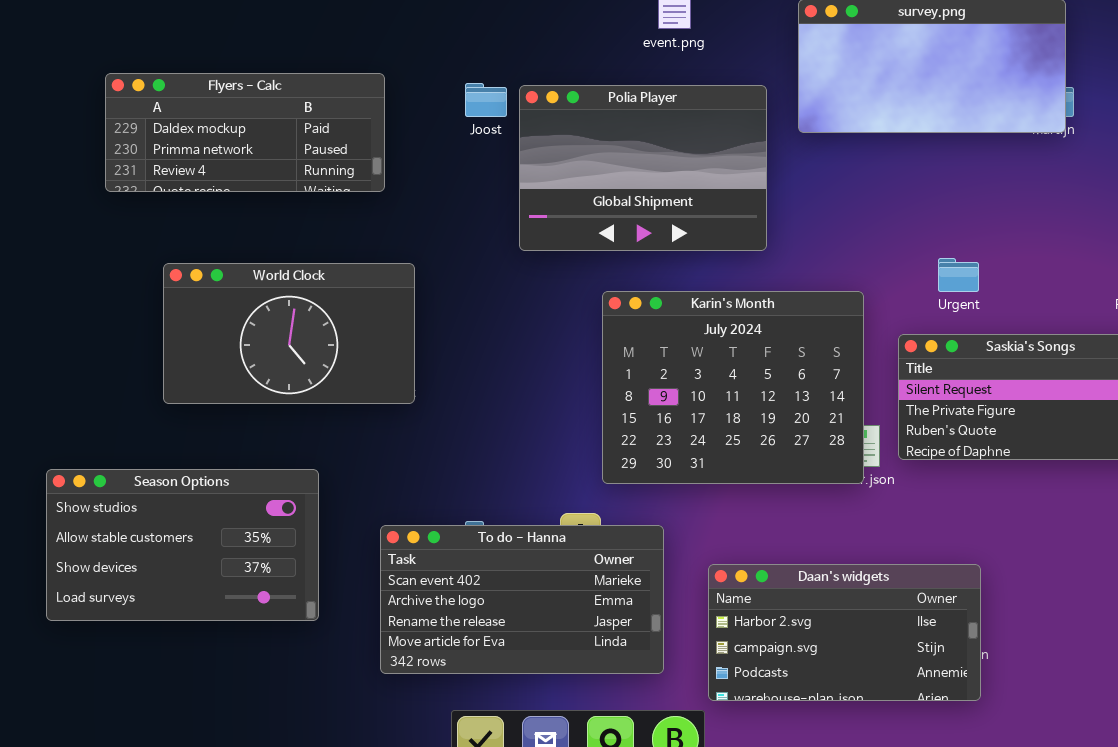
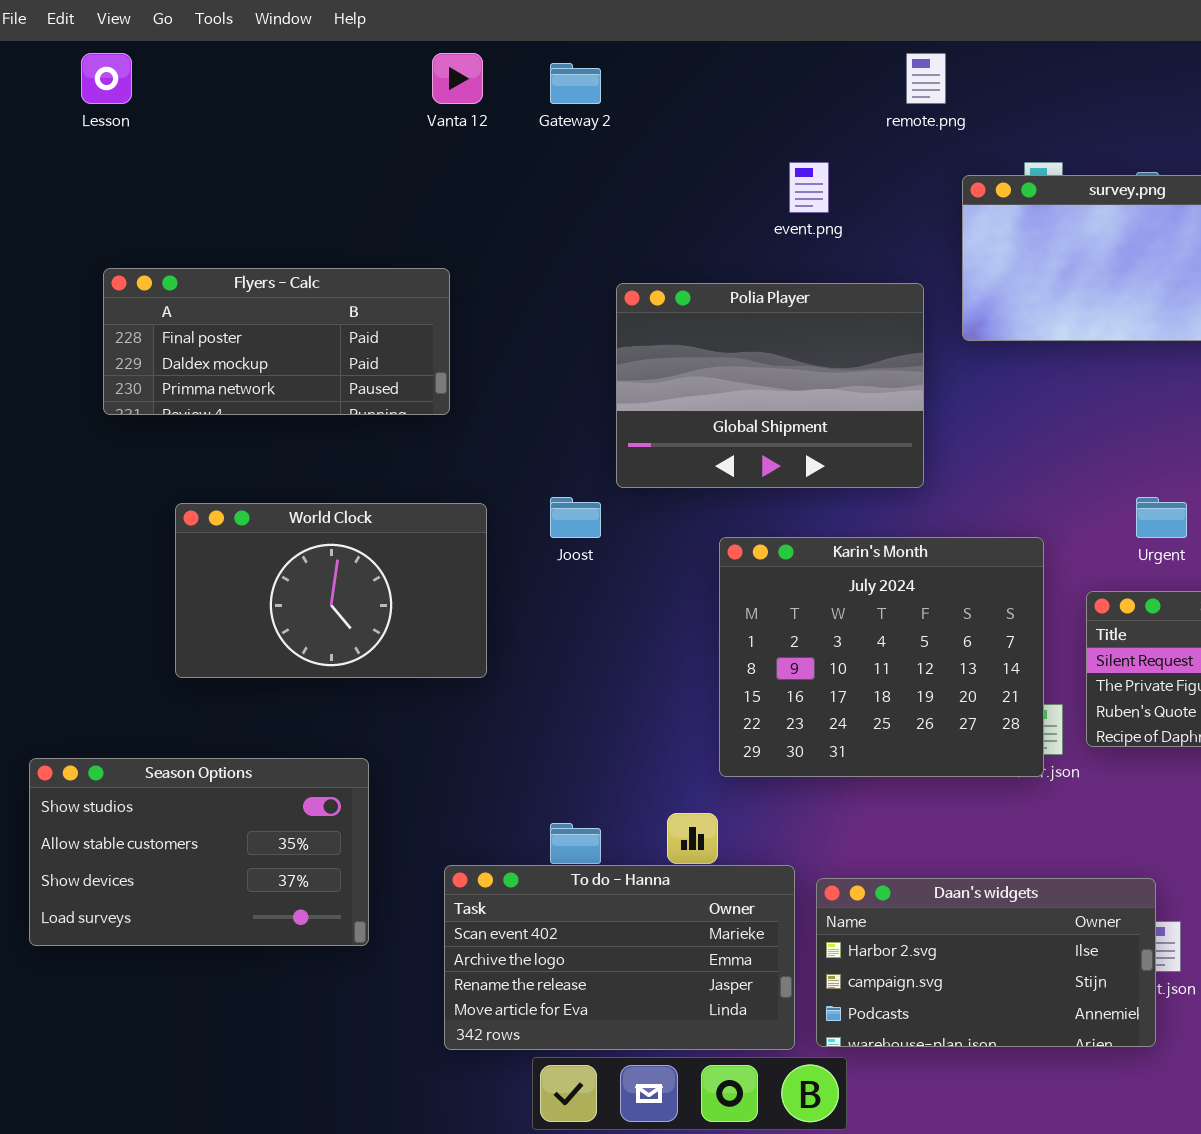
Flyers - Calc: [105,73,385,192] -> [103,268,450,415], scrolled up 1 row
Joost: [465,83,507,117] -> [550,497,601,538], moved
To do - Hanna: [380,525,664,674] -> [444,865,795,1050], moved
Daan's widgets: [708,564,981,701] -> [816,878,1156,1047], moved

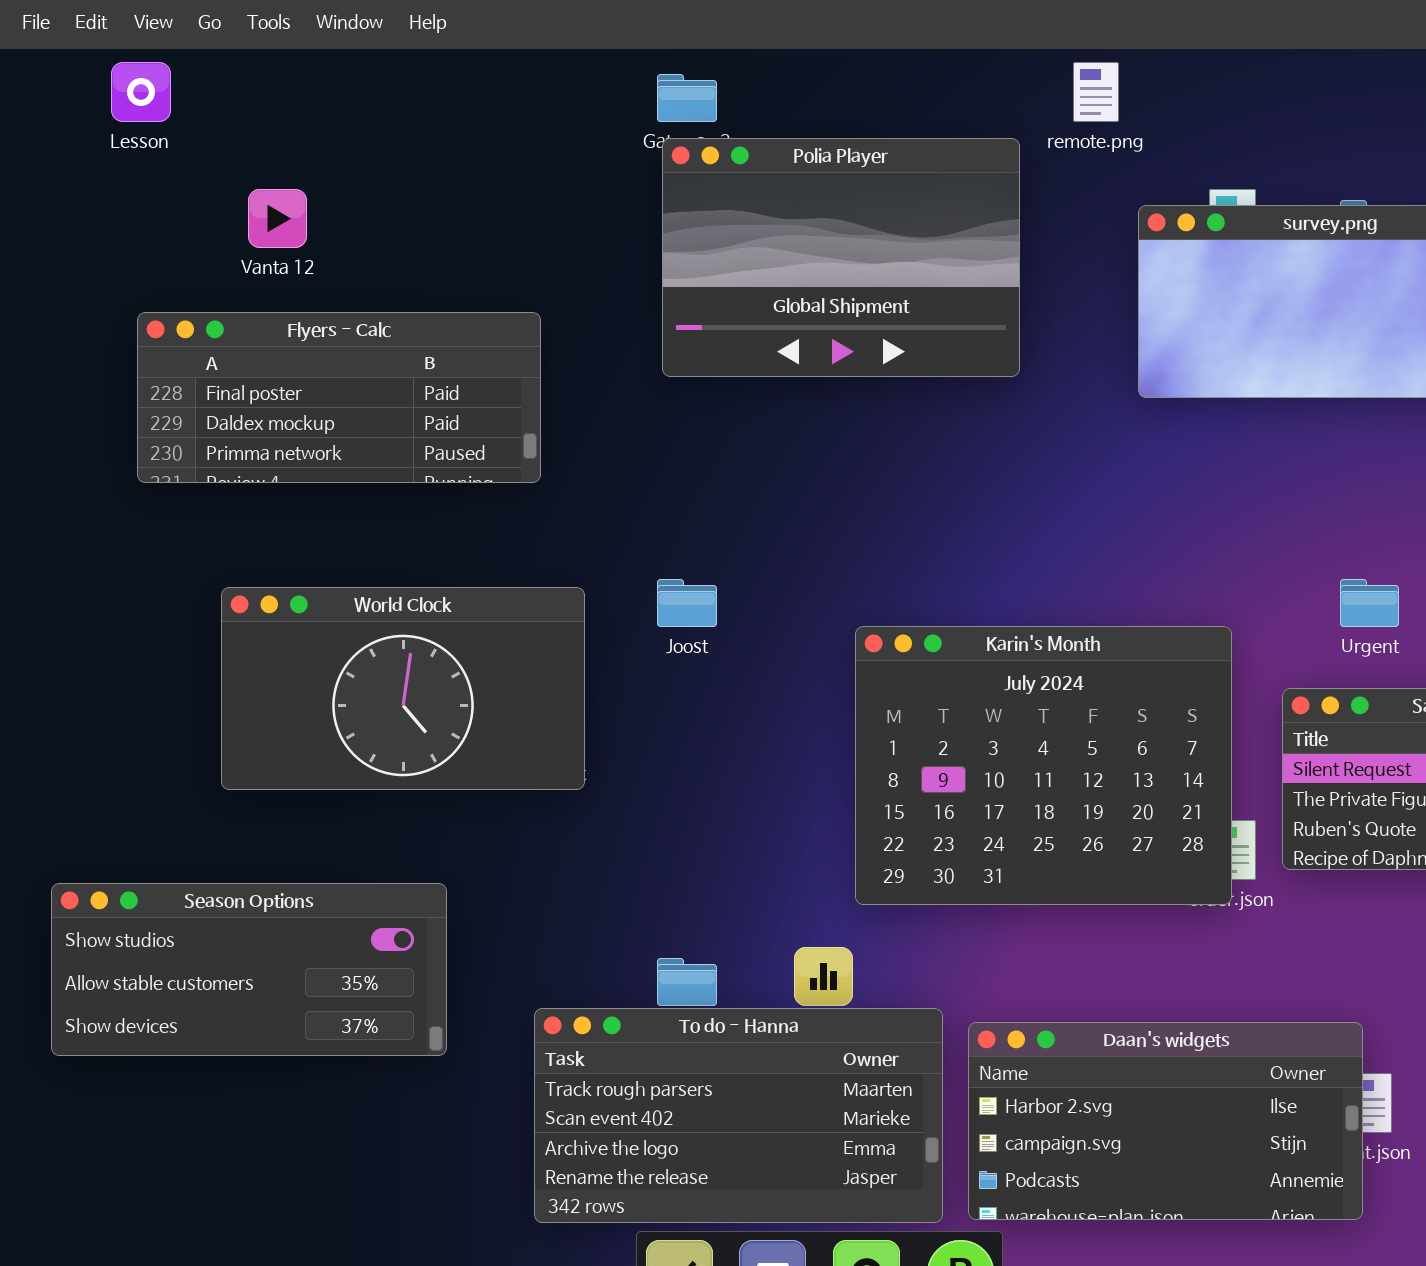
Vanta 12: [432,53,483,104] -> [248,189,307,248], moved
Polia Player: [616,283,924,488] -> [662,138,1020,377], moved
Season Options: [29,758,369,946] -> [51,883,447,1056], resized
To do - Hanna: [444,865,795,1050] -> [534,1008,943,1223], scrolled up 1 row

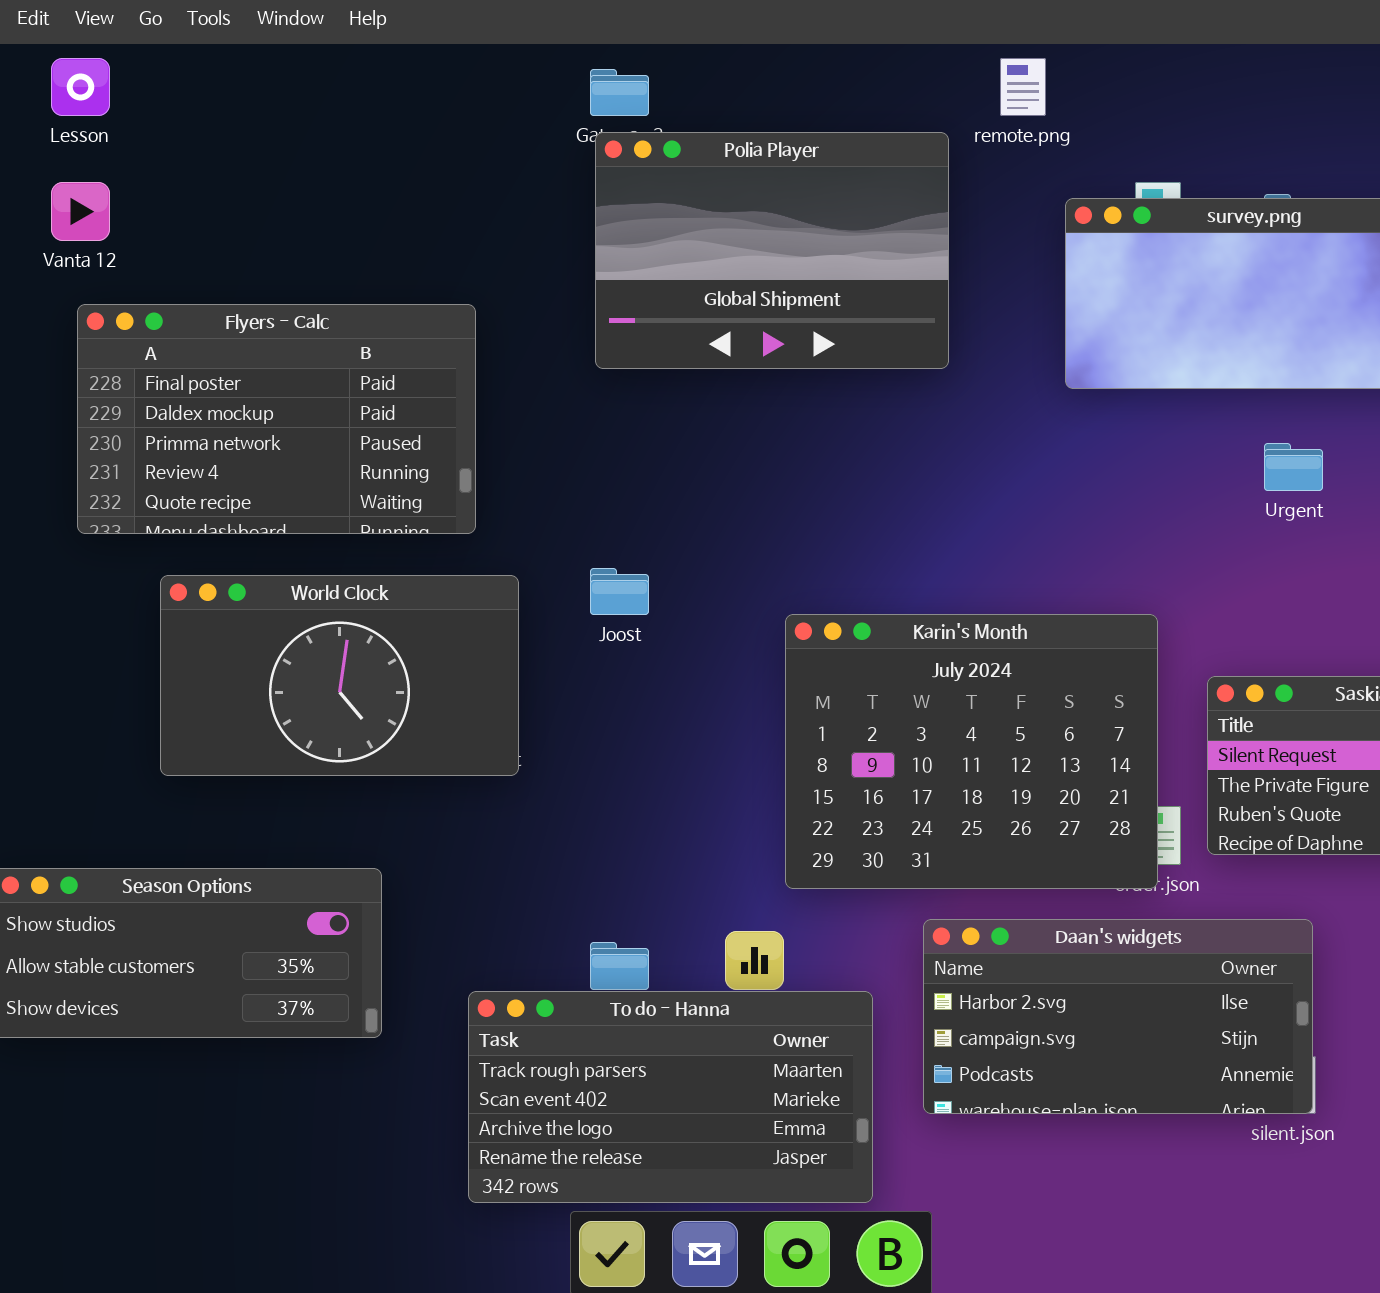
Vanta 12: [248,189,307,248] -> [51,182,110,241], moved
Flyers - Calc: [137,312,541,483] -> [77,304,476,534], resized
Urgent: [1340,579,1399,627] -> [1264,443,1323,491], moved
Daan's widgets: [968,1022,1363,1220] -> [923,919,1313,1114], moved

